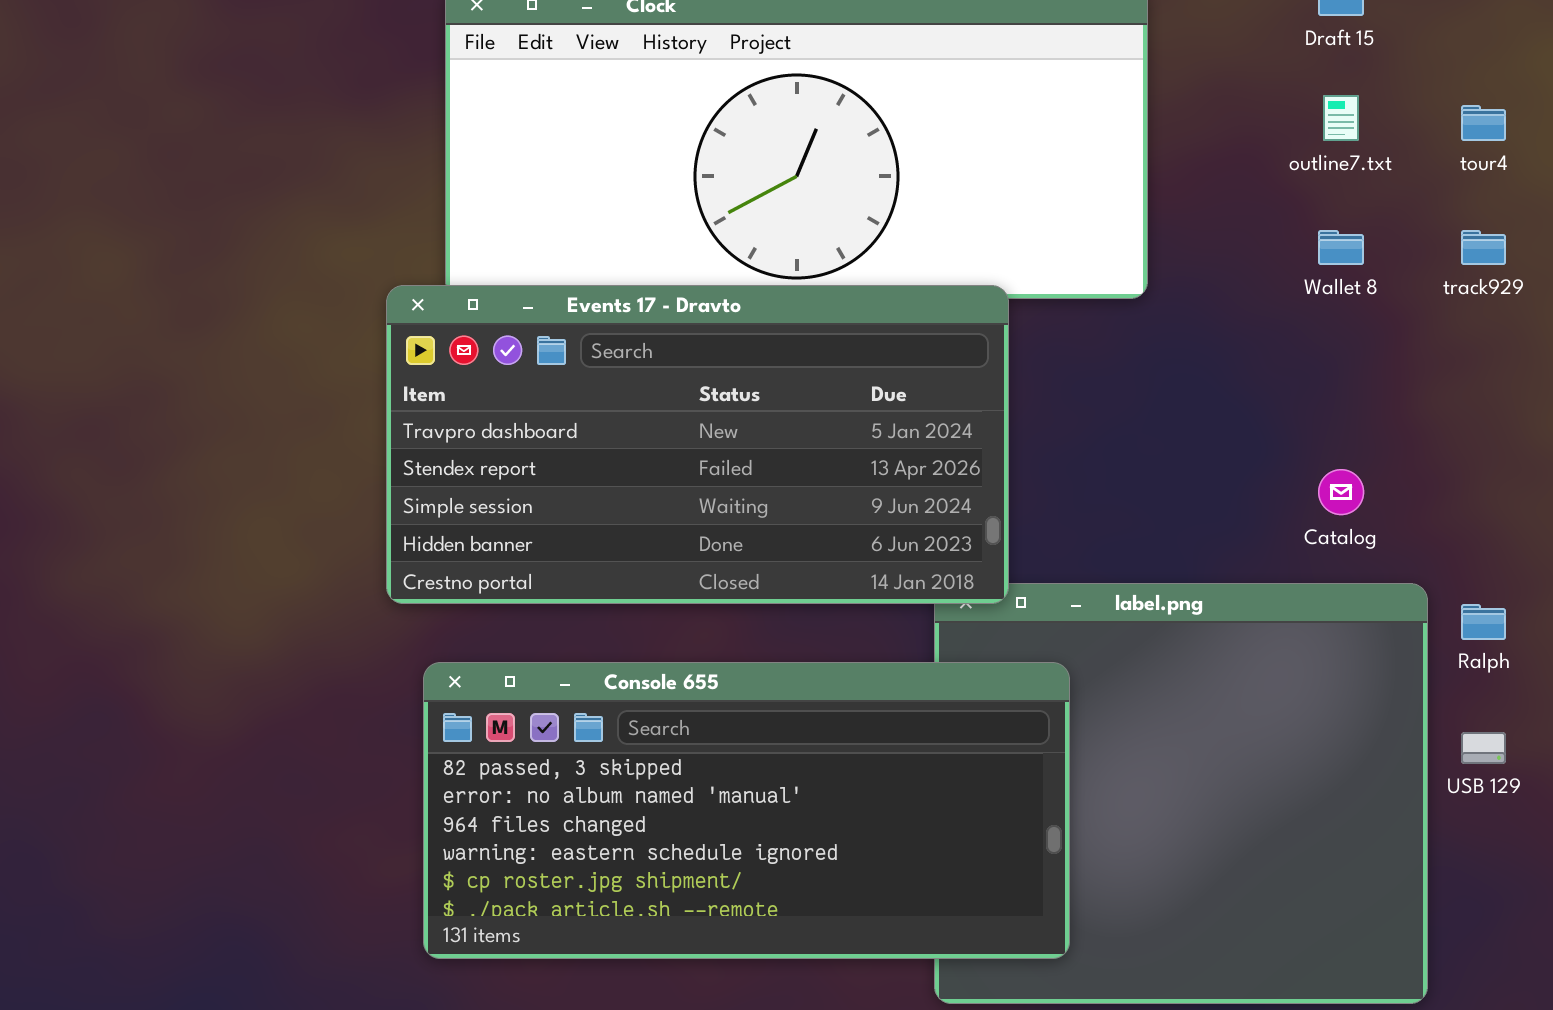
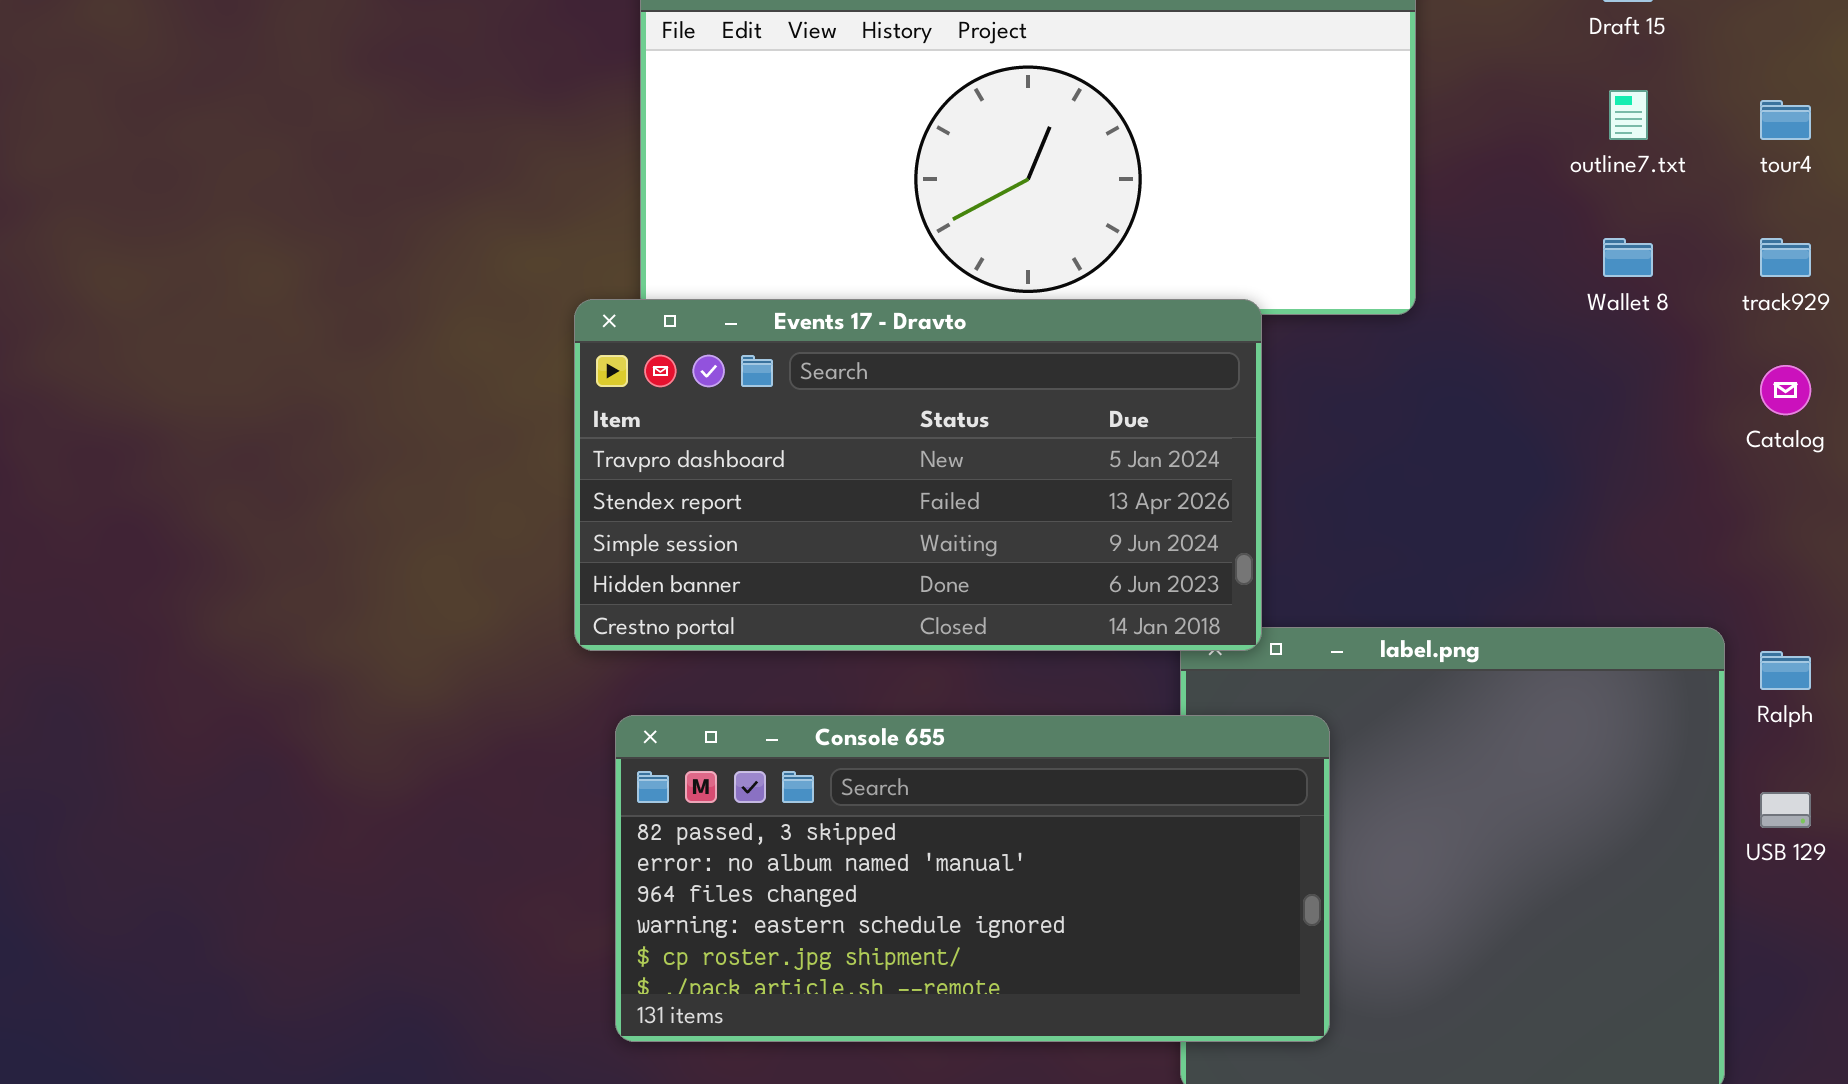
Catalog: [1318,469,1364,515] -> [1760,365,1811,415], moved

